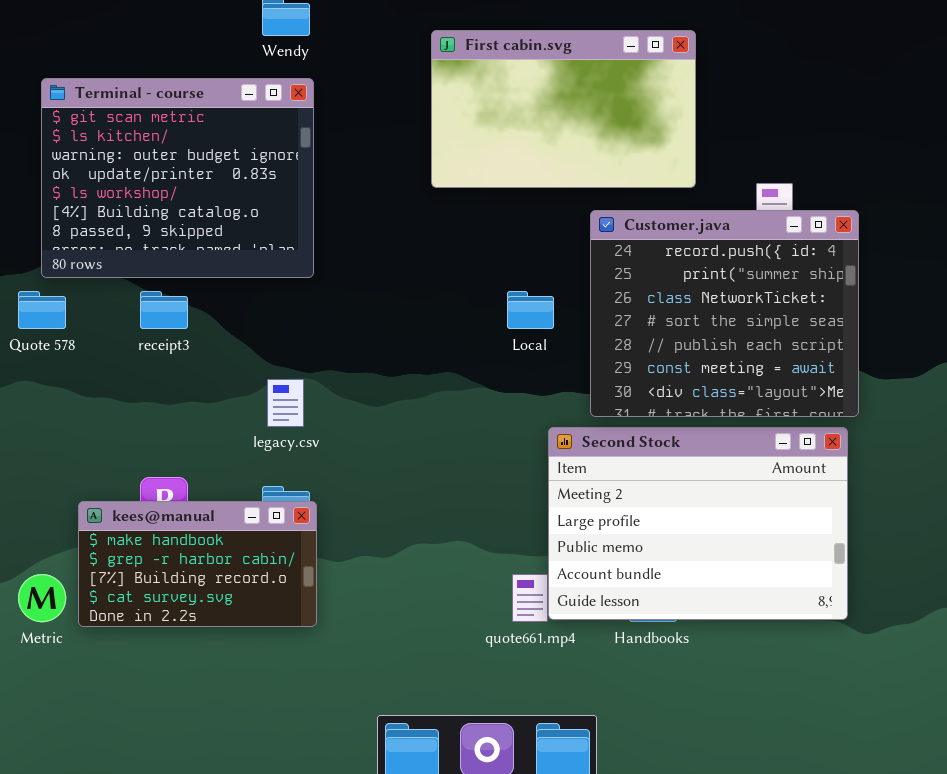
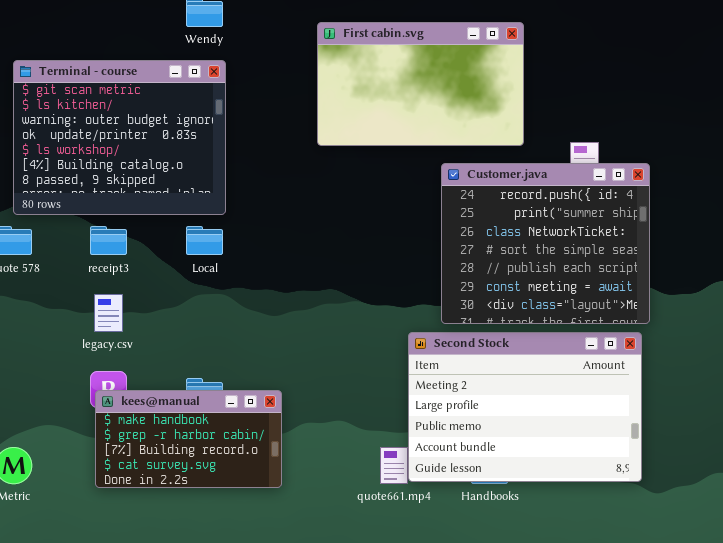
Local: [507,291,554,329] -> [186,226,223,255], moved
legacy.csv: [267,379,304,427] -> [94,294,123,332], moved
kees@manual: [78,501,317,627] -> [95,390,282,488], moved

